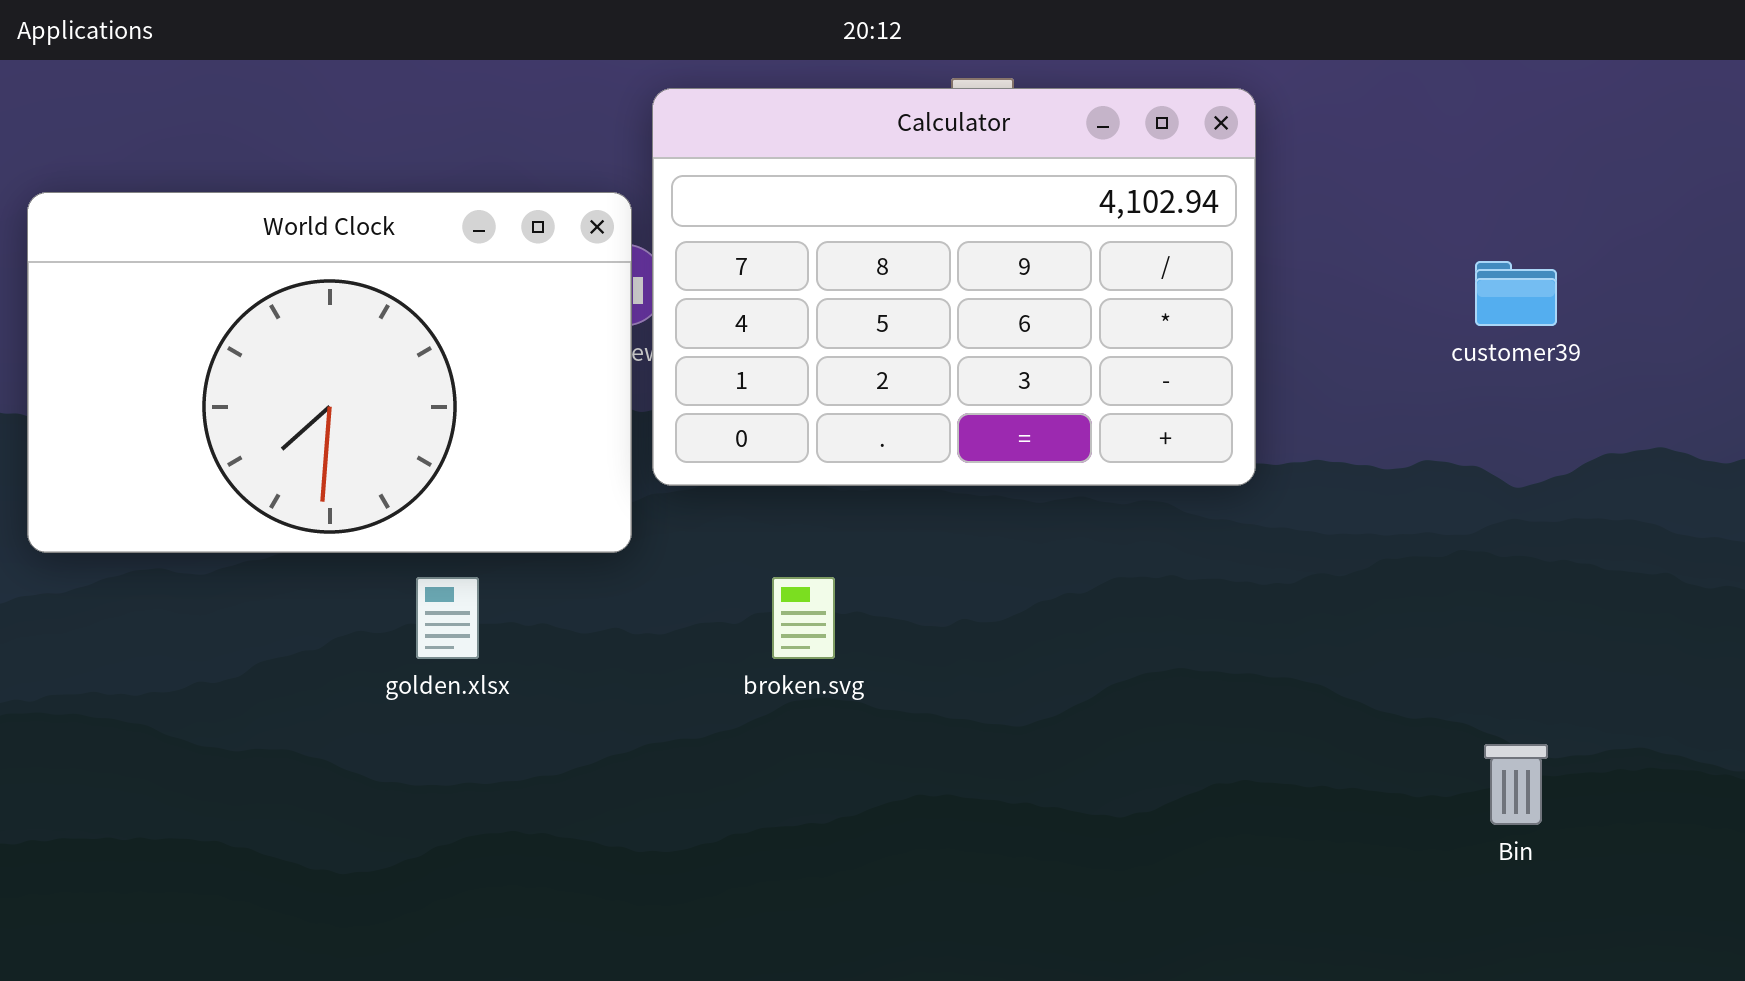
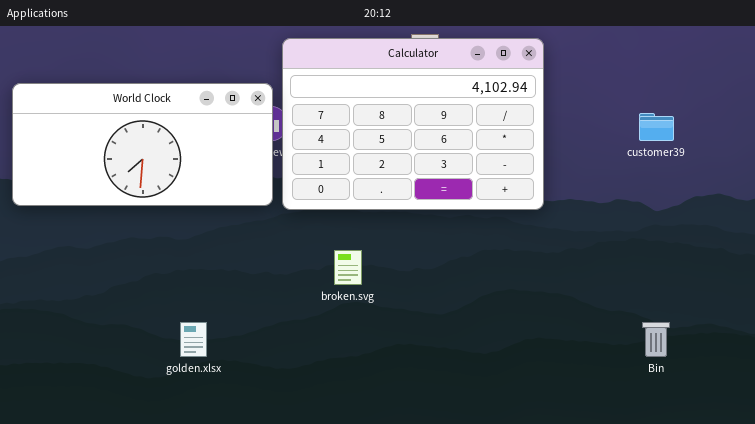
World Clock: [27,192,632,553] -> [12,83,273,206], resized
golden.xlsx: [416,577,479,659] -> [180,322,207,357], moved

